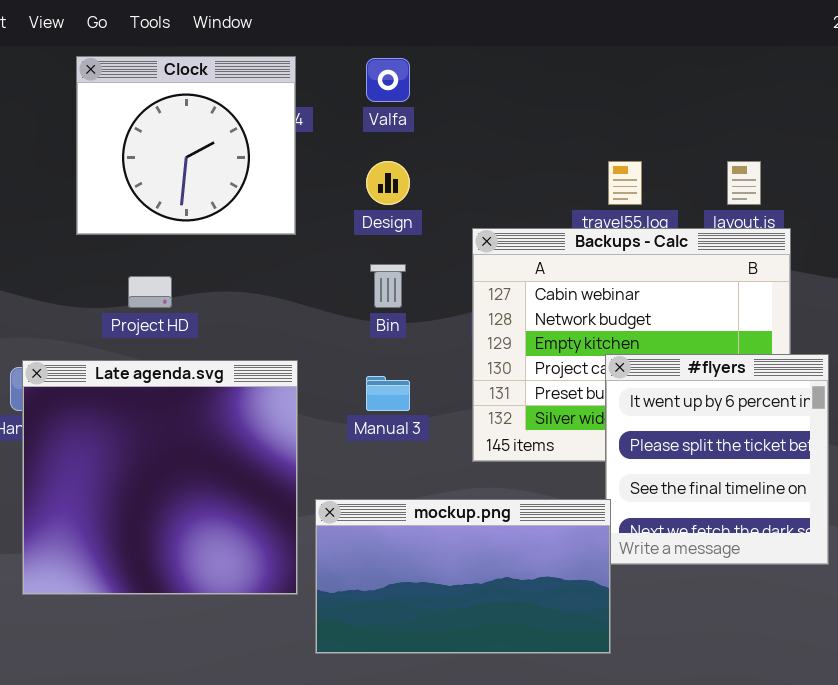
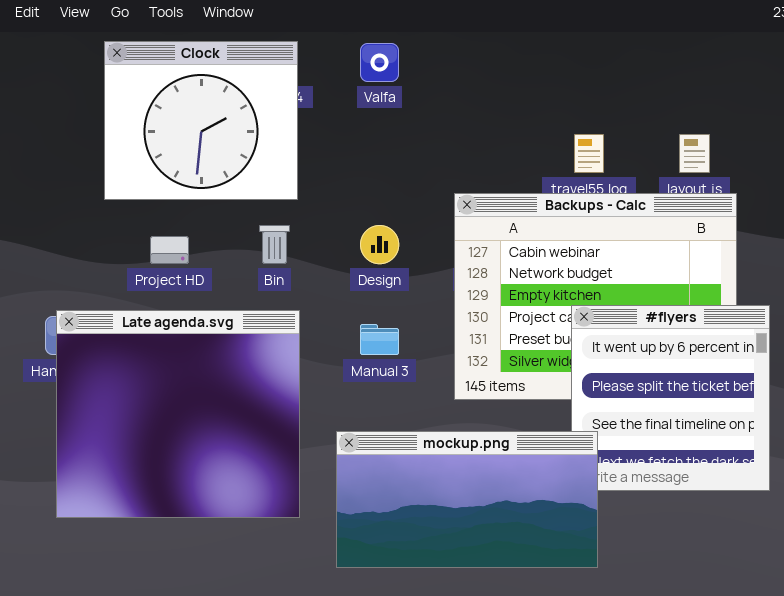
Design: [366,161,410,205] -> [360,225,399,264], moved
Bin: [370,264,406,308] -> [259,225,290,264], moved
mockup.png: [315,499,611,654] -> [336,431,598,568], moved

